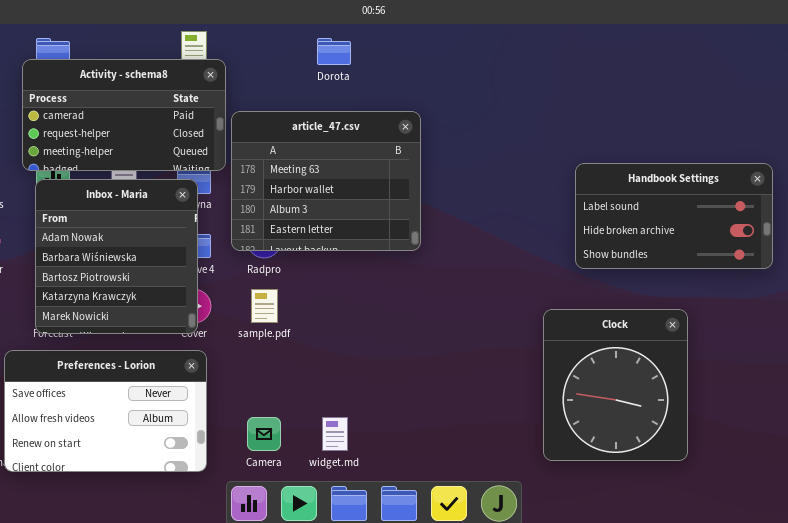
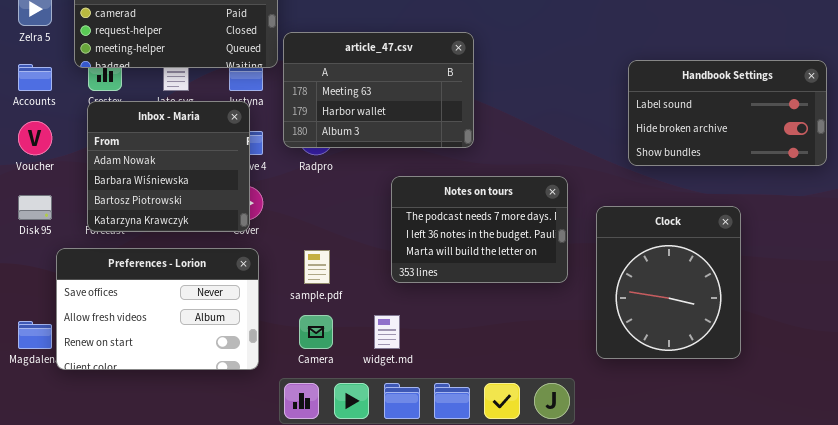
article_47.csv: [231,111,421,251] -> [283,32,474,148], resized
Inbox - Maria: [35,179,198,334] -> [87,101,250,232], resized
Notes on tours: none -> [391,176,568,283], opened
sample.pdf: [251,289,278,323] -> [304,250,330,284], moved

